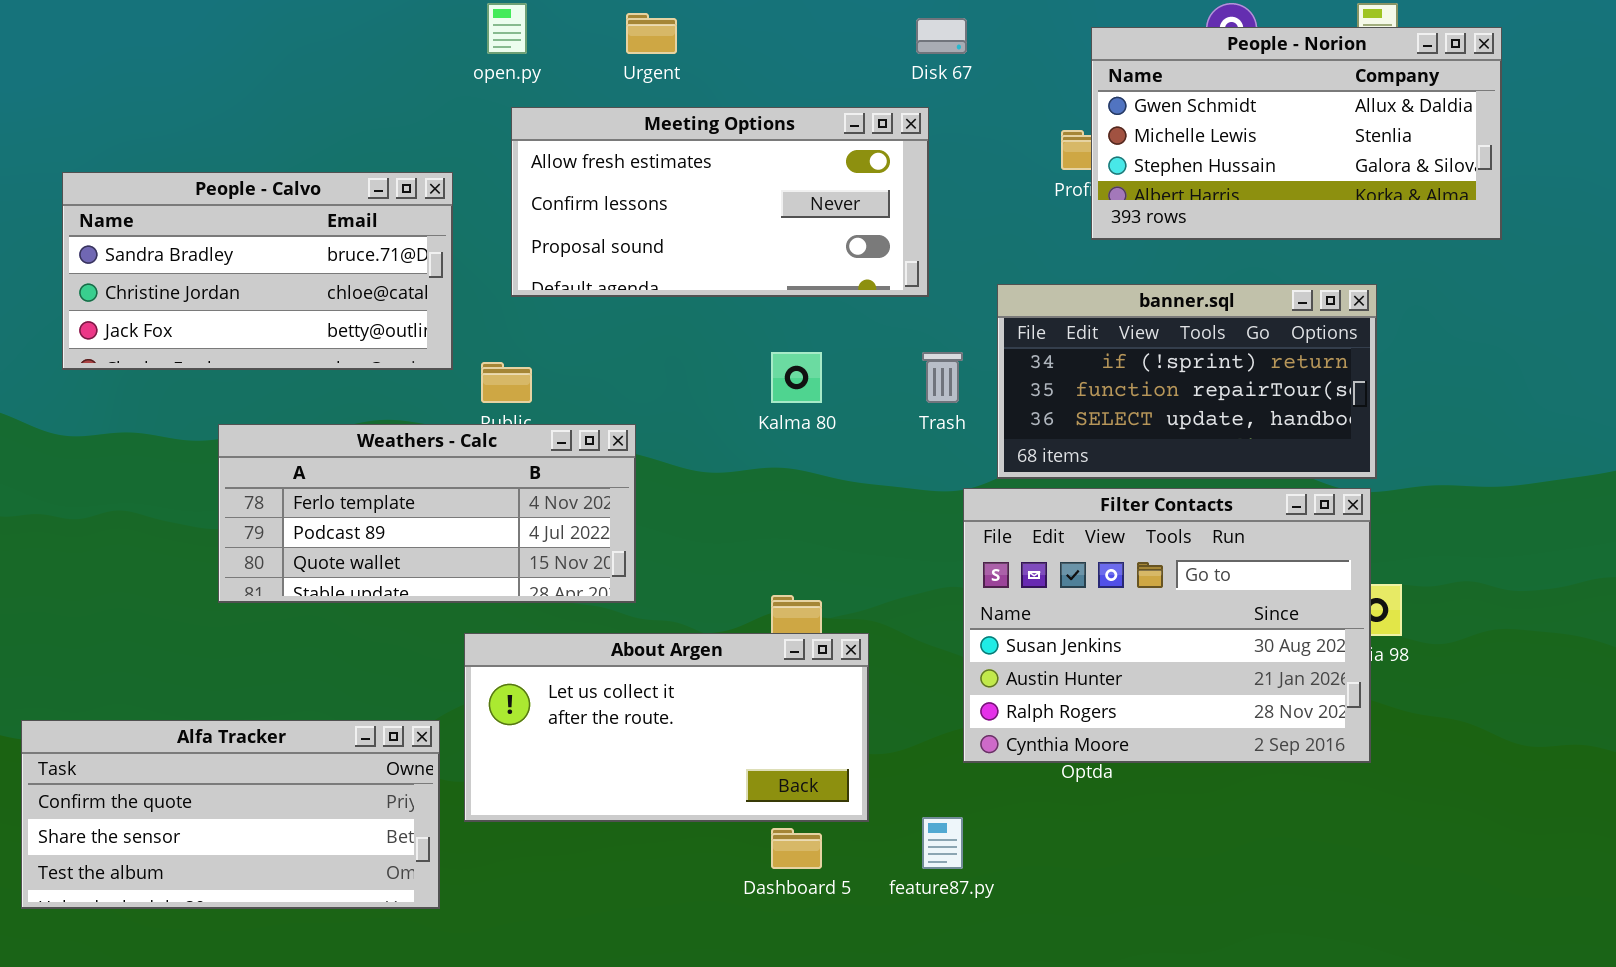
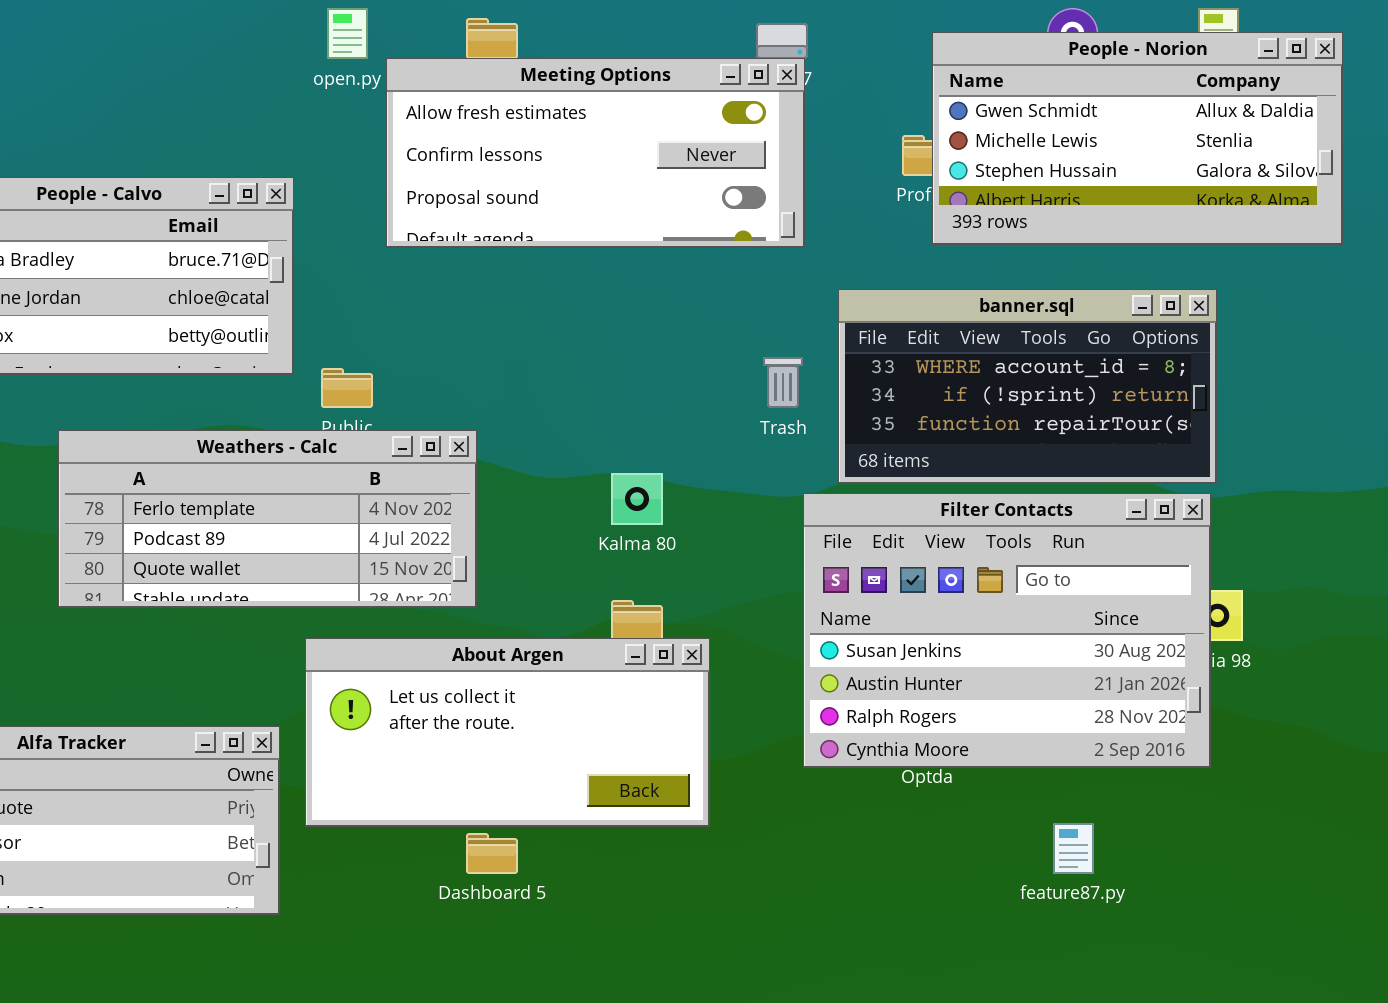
Meeting Options: [511,107,929,297] -> [386,58,805,248], moved
banner.sql: [997,284,1377,479] -> [838,289,1217,484], scrolled up 1 row
Kalma 80: [771,352,822,403] -> [611,473,663,525], moved
feature87.py: [922,817,963,869] -> [1053,823,1094,874], moved
Dashboard 5: [771,828,822,869] -> [466,833,518,874], moved

